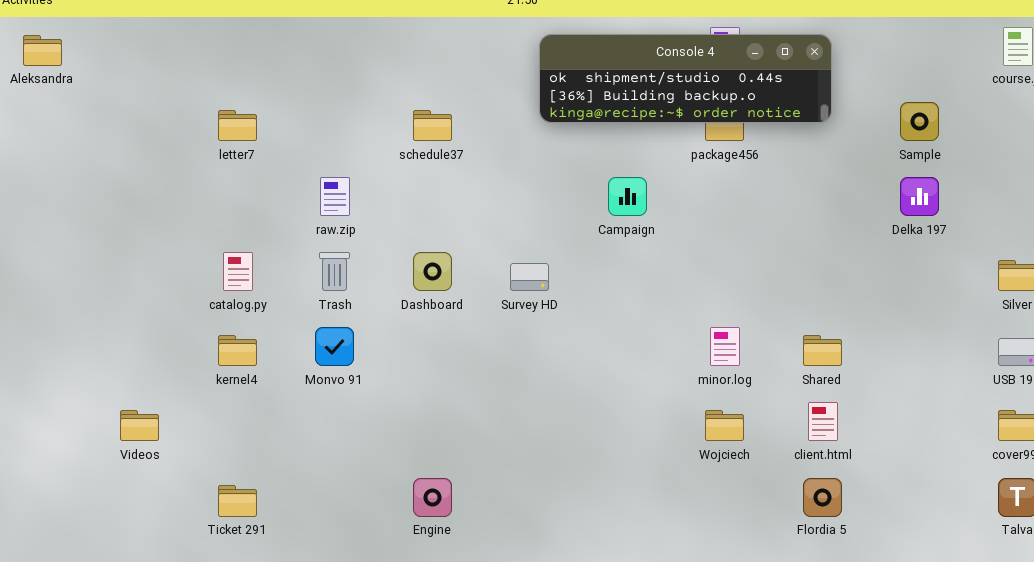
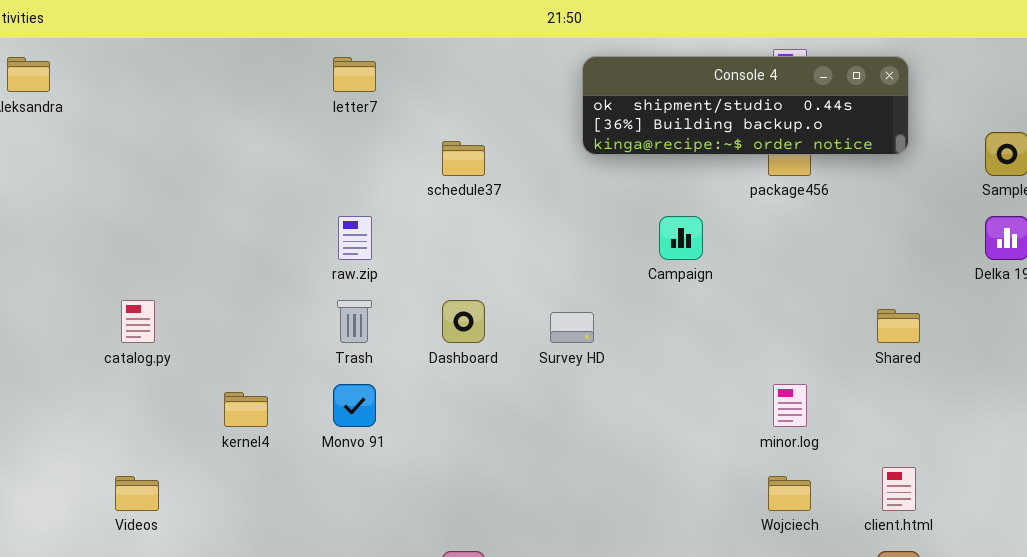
letter7: [218,110,257,141] -> [333,57,376,92], moved
catalog.py: [223,252,253,291] -> [121,300,155,343], moved
Shared: [803,335,842,366] -> [877,309,920,343], moved

